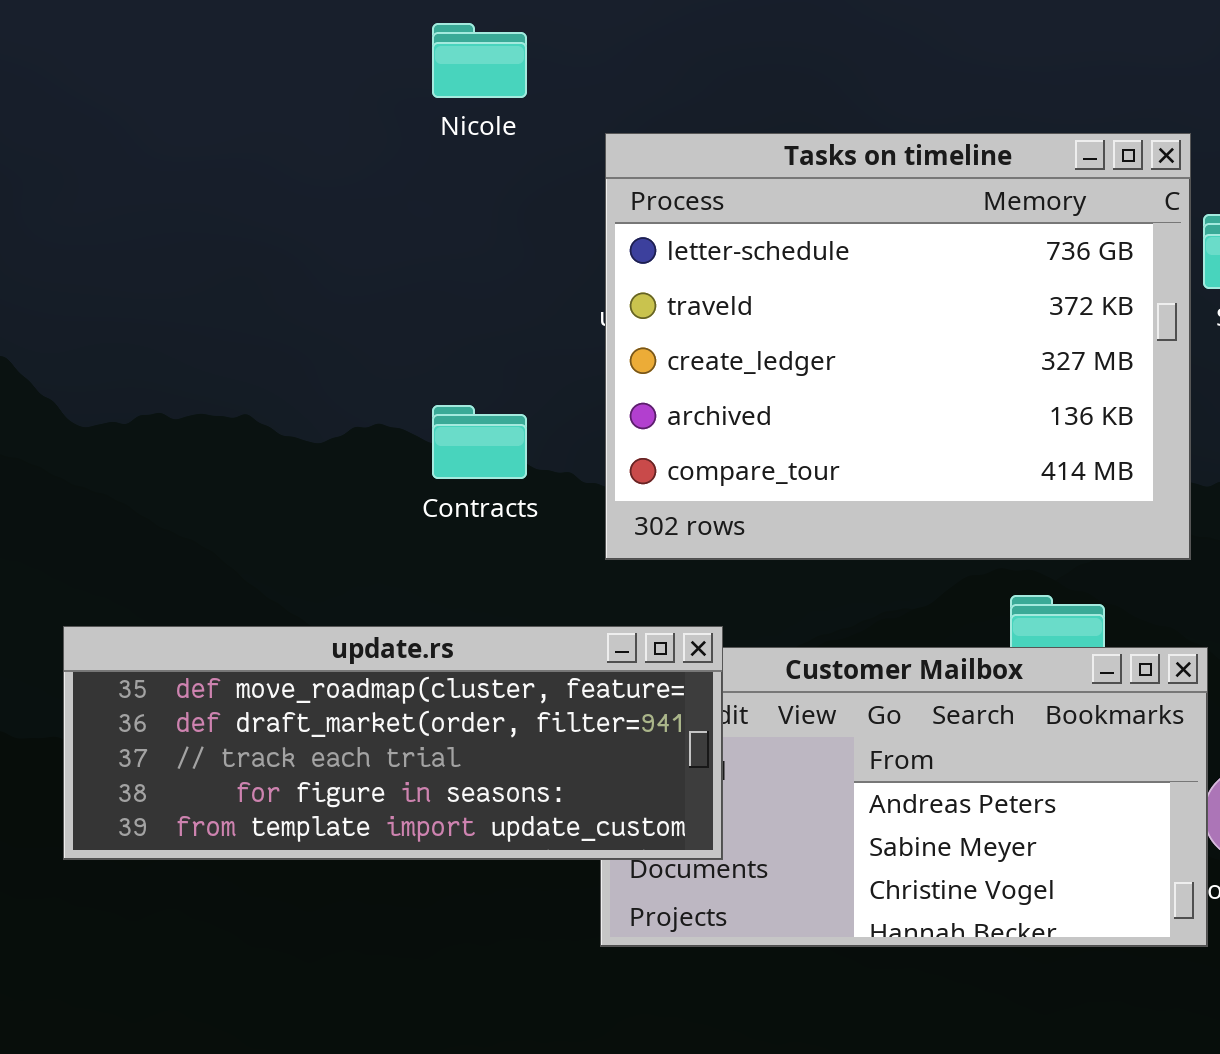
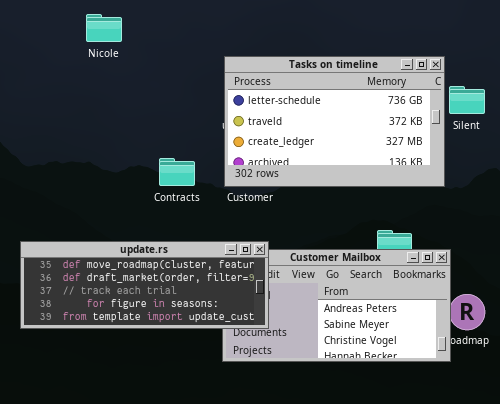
Nicole: [432,23,527,98] -> [86,14,122,42], moved
Tasks on timeline: [605,133,1191,560] -> [224,56,445,187], resized

